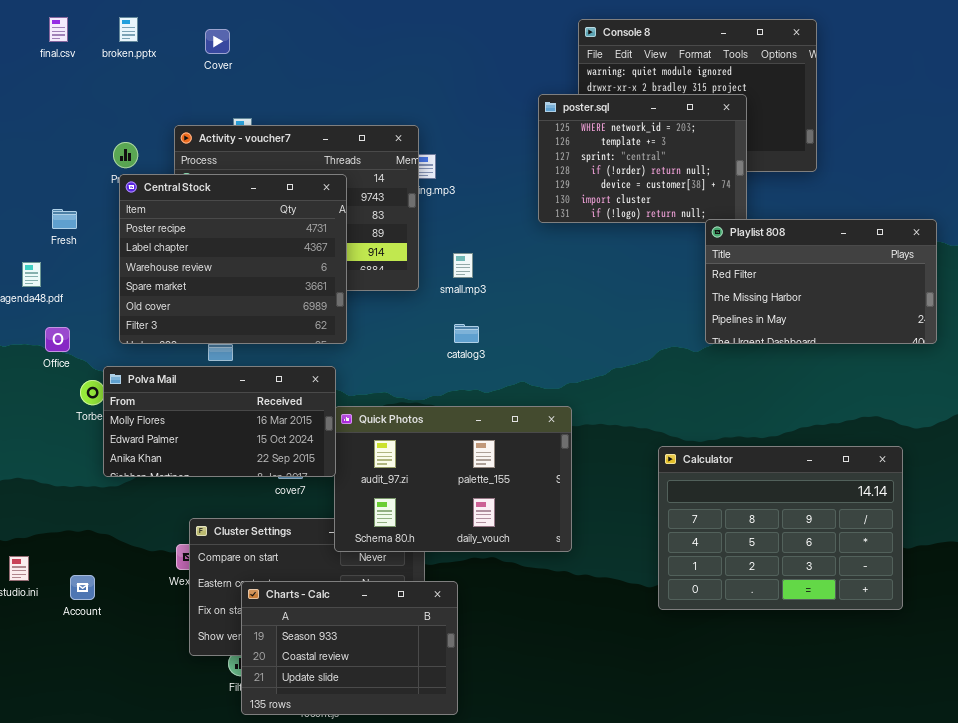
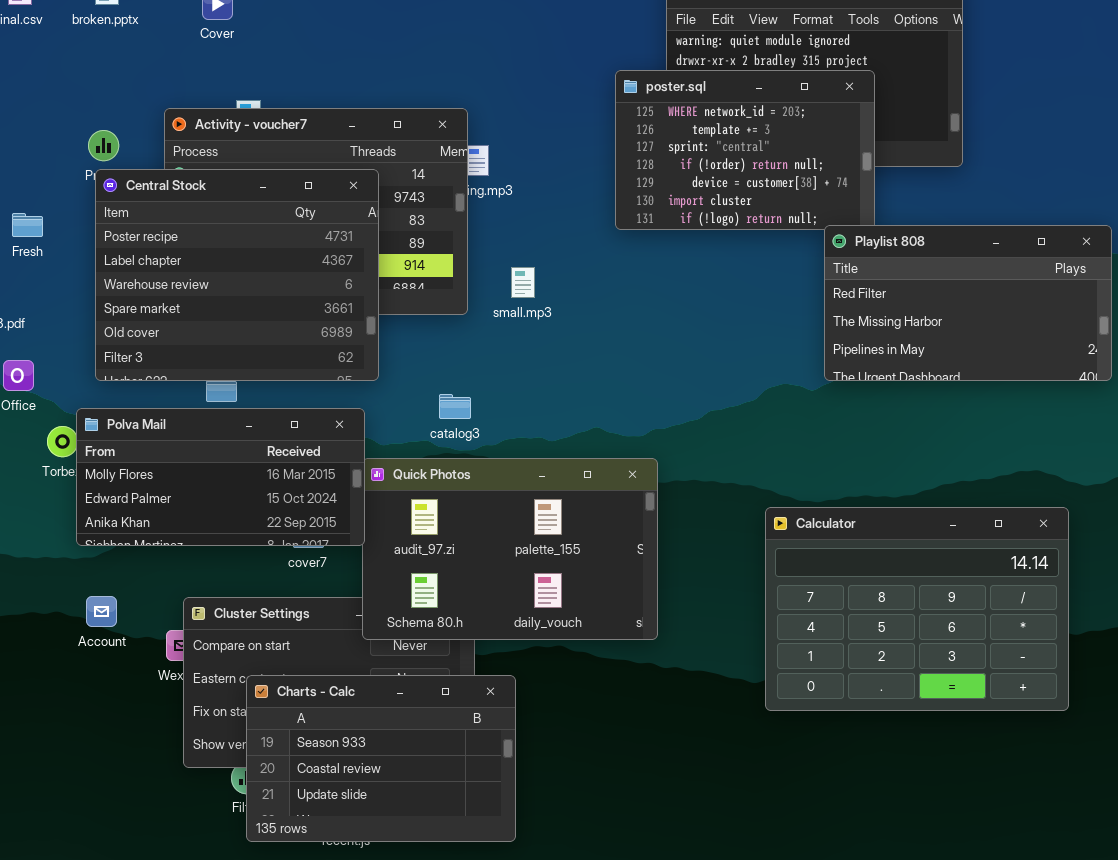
catalog3: [454,324,479,343] -> [439,394,471,419], moved
Account: [70,575,95,600] -> [86,596,117,627], moved

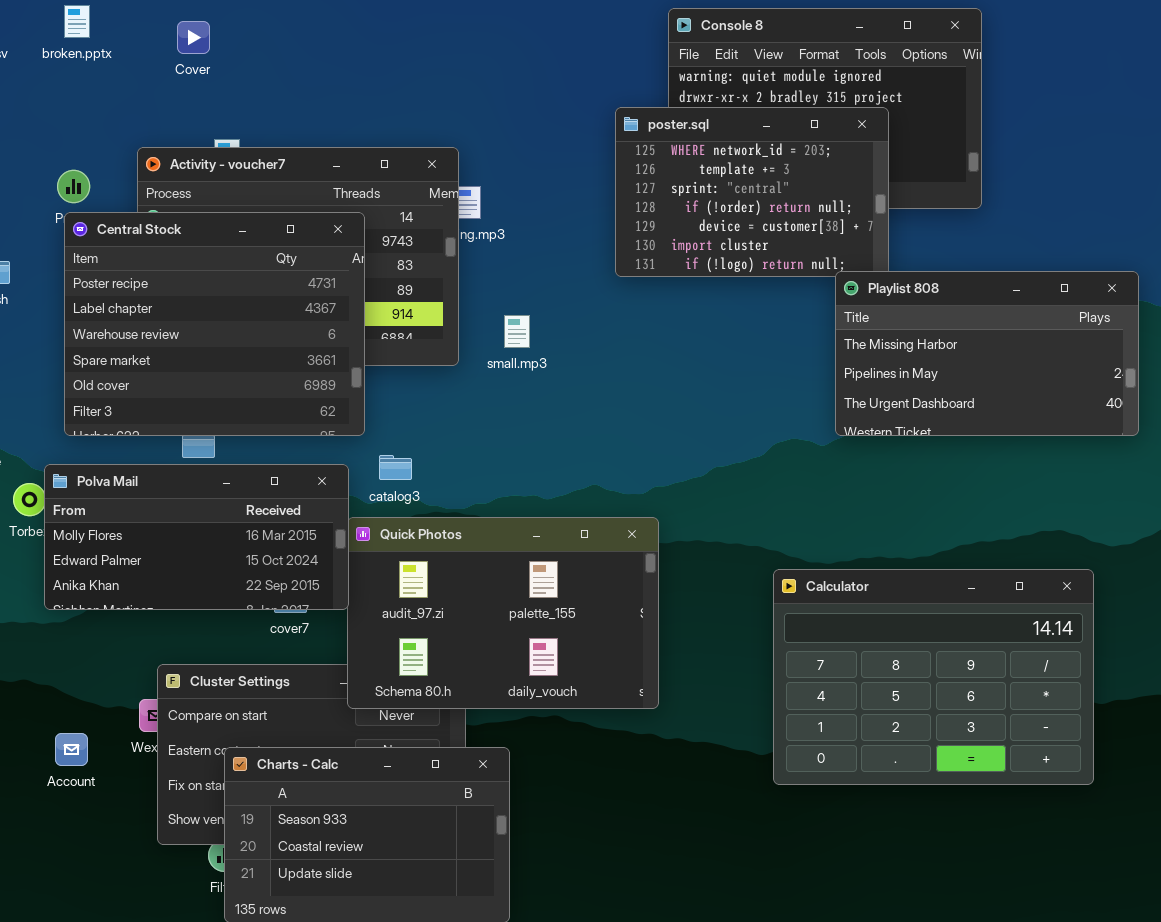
Playlist 808: [824,225,1112,381] -> [835,271,1139,436], scrolled down 1 row
catalog3: [439,394,471,419] -> [379,455,412,480], moved
Account: [86,596,117,627] -> [55,733,88,766], moved

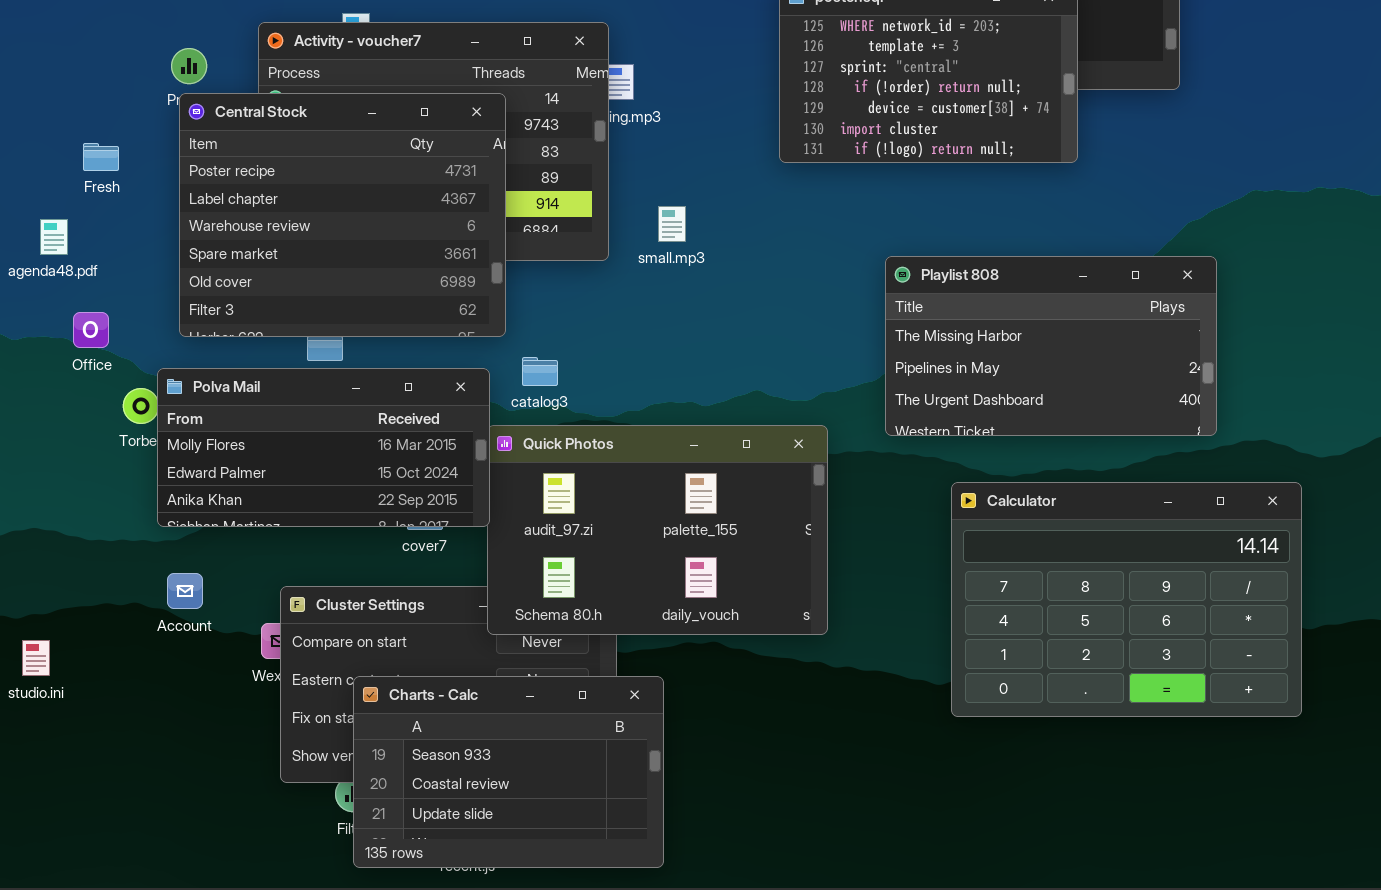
Playlist 808: [835,271,1139,436] -> [885,256,1217,436], moved
Account: [55,733,88,766] -> [167,573,203,609], moved

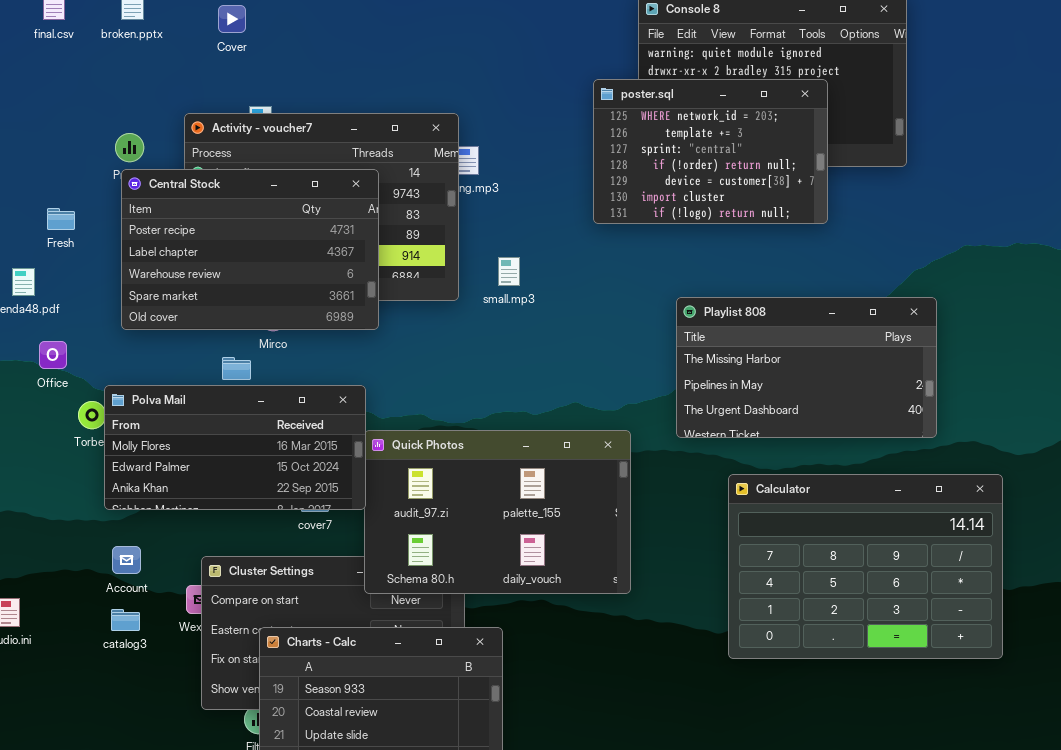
Central Stock: [179,93,506,337] -> [121,169,379,330], resized
catalog3: [522,357,558,386] -> [111,609,140,631], moved

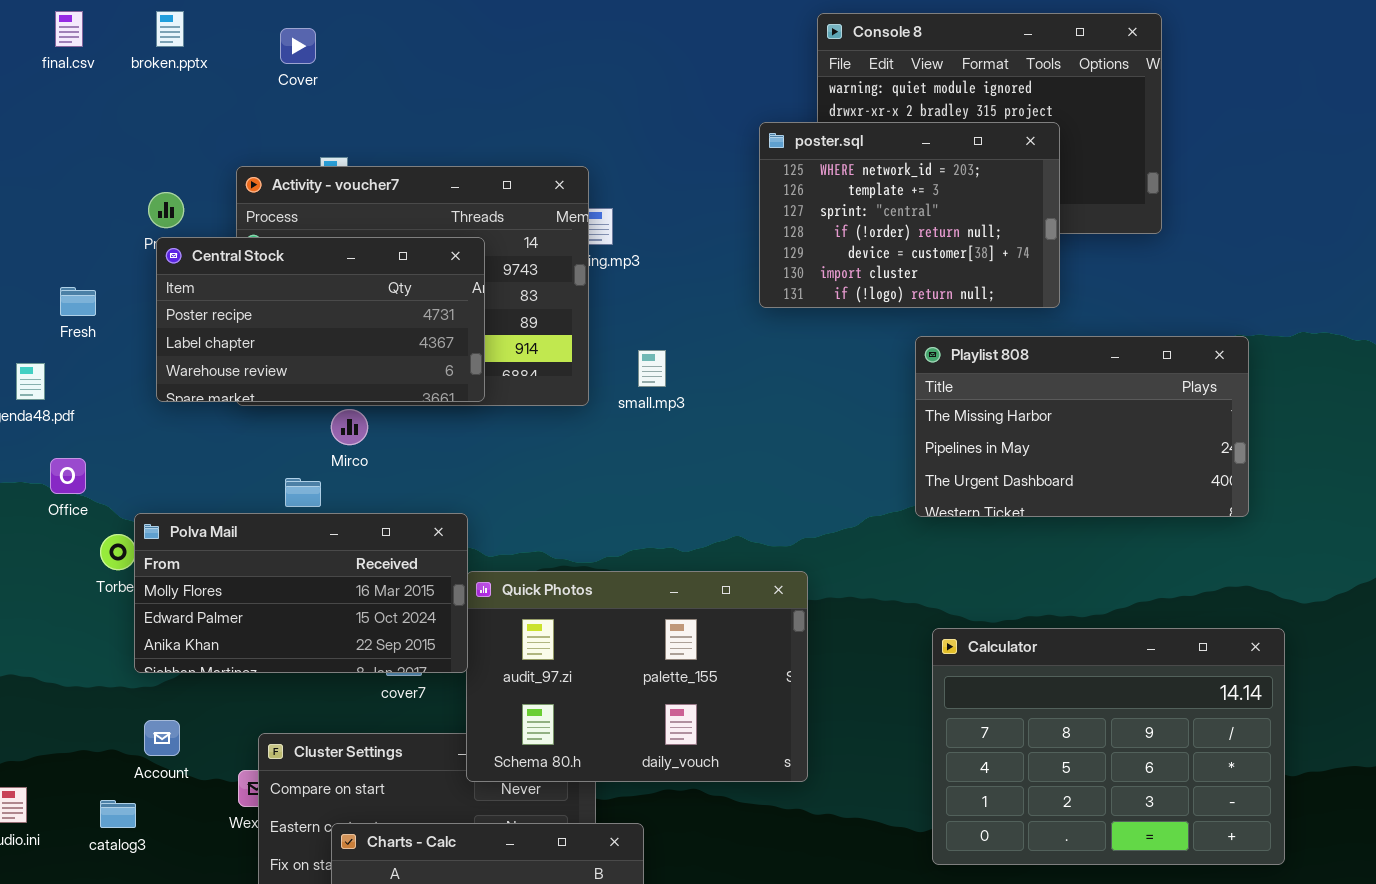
Central Stock: [121,169,379,330] -> [156,237,485,402], resized
Playlist 808: [676,297,937,438] -> [915,336,1249,517], moved
catalog3: [111,609,140,631] -> [100,800,136,828], moved

